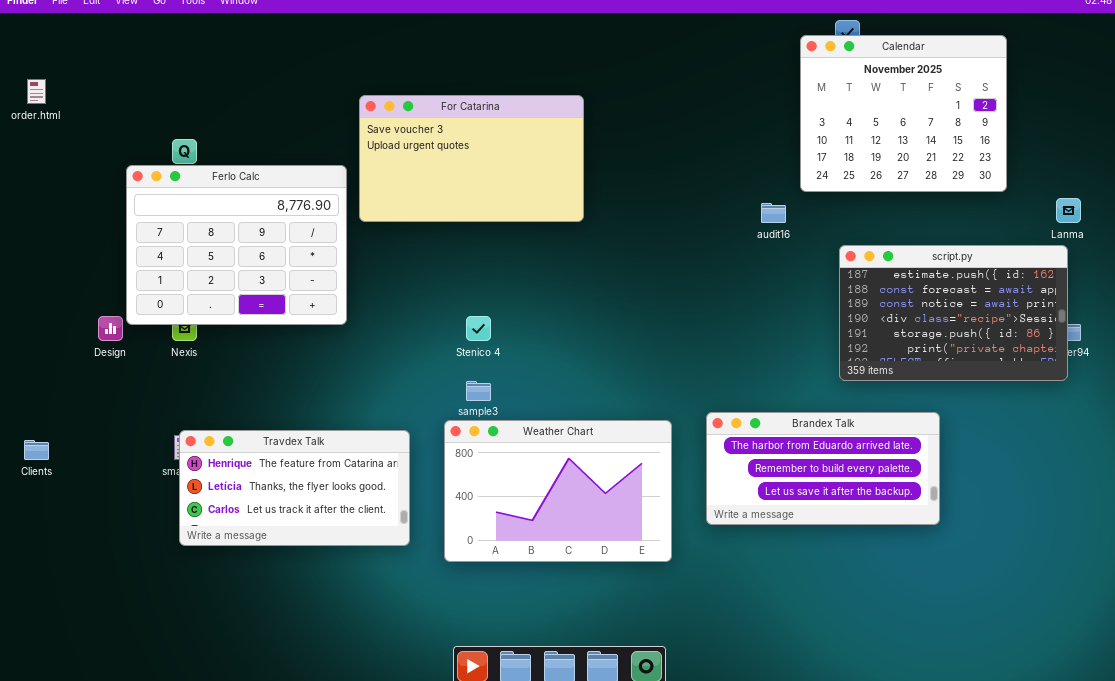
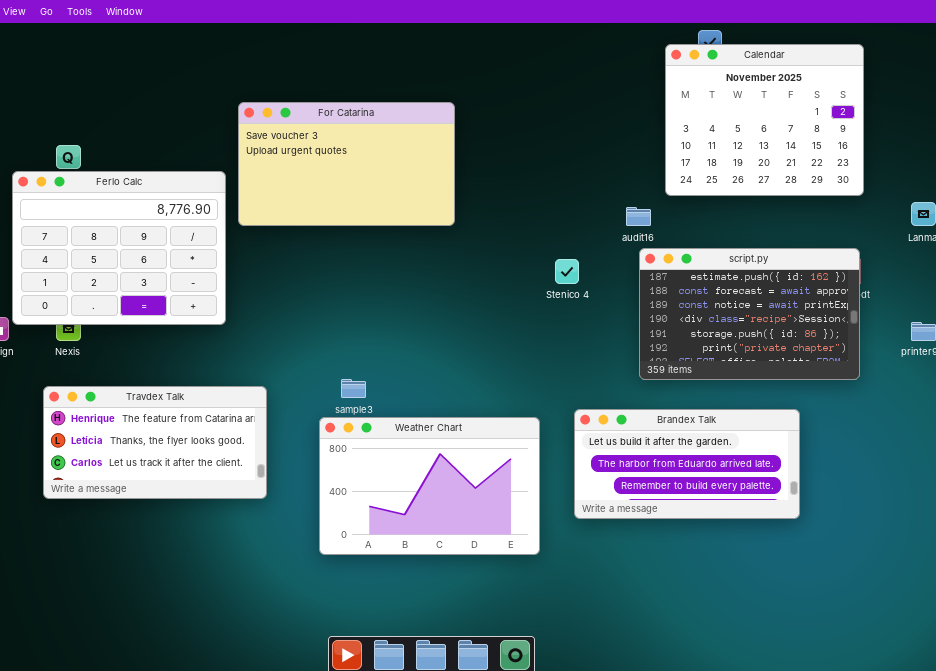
script.py: [839,245,1068,381] -> [639,248,860,380], moved
Stenico 4: [466,316,491,341] -> [555,259,579,284], moved
Brandex Talk: [706,412,940,525] -> [574,409,800,519], scrolled up 1 row
Travdex Talk: [179,430,410,546] -> [43,386,267,499], moved

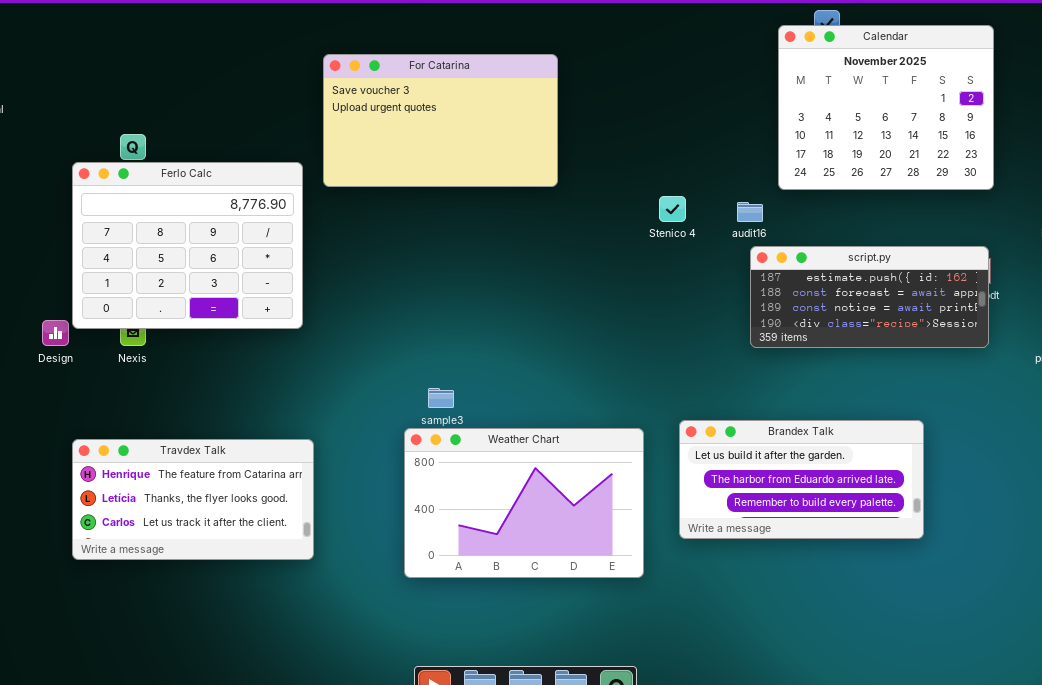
For Catarina: [238,102,455,226] -> [323,54,558,187], moved
script.py: [639,248,860,380] -> [750,246,989,348], resized
Stenico 4: [555,259,579,284] -> [659,196,686,222], moved
Travdex Talk: [43,386,267,499] -> [72,439,314,560], moved

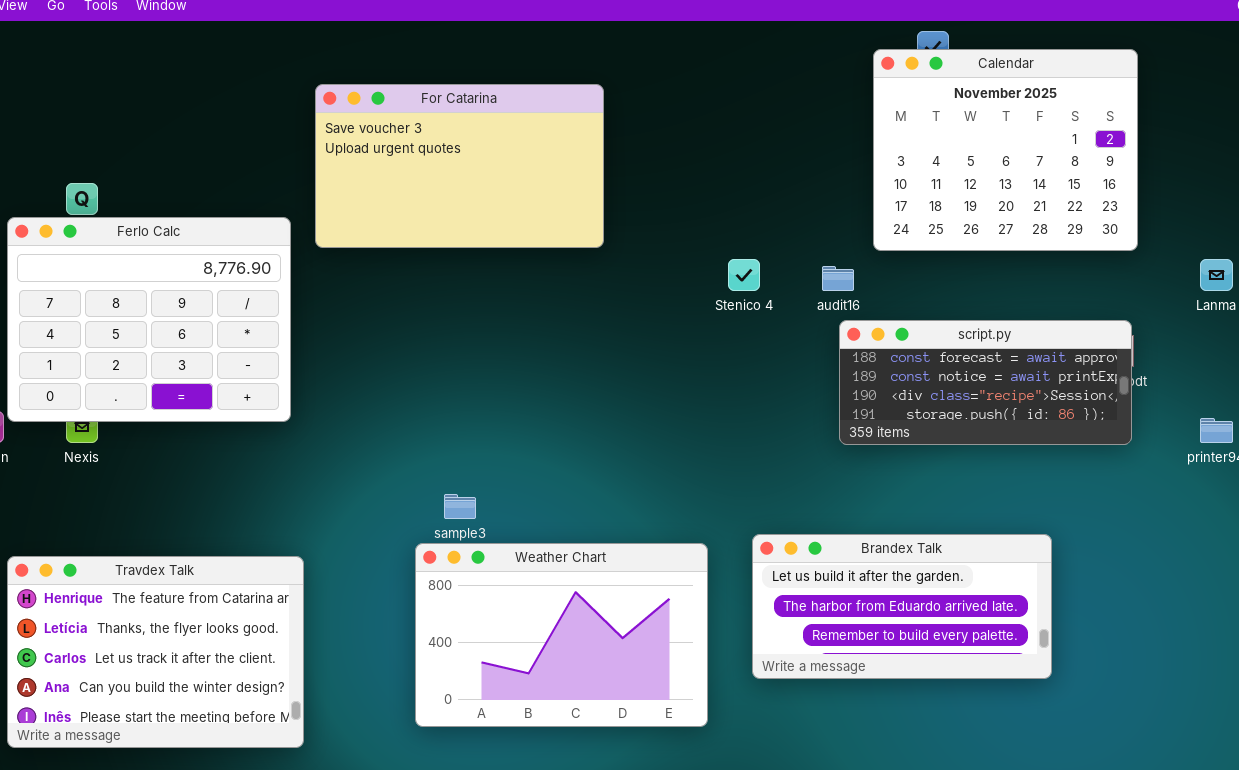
script.py: [750,246,989,348] -> [839,320,1132,445], scrolled down 1 row
Travdex Talk: [72,439,314,560] -> [7,556,304,748], resized

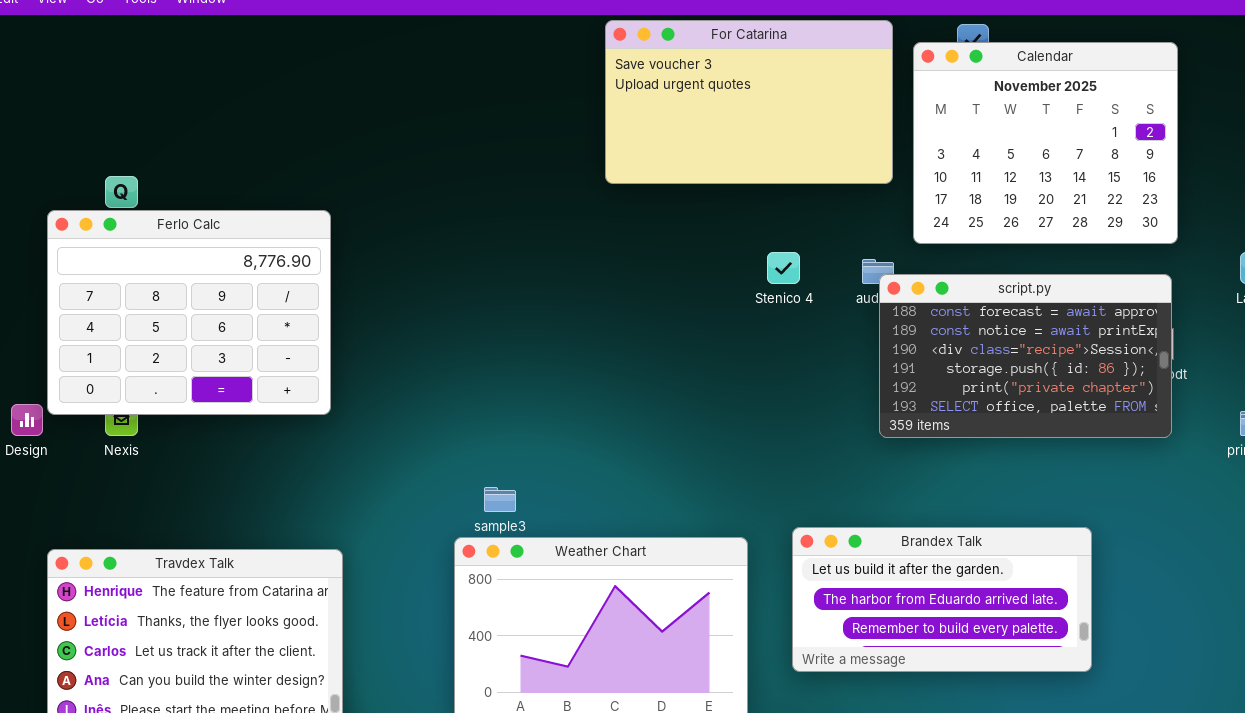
For Catarina: [315,84,604,248] -> [605,20,893,184], moved
script.py: [839,320,1132,445] -> [879,274,1172,438], resized

